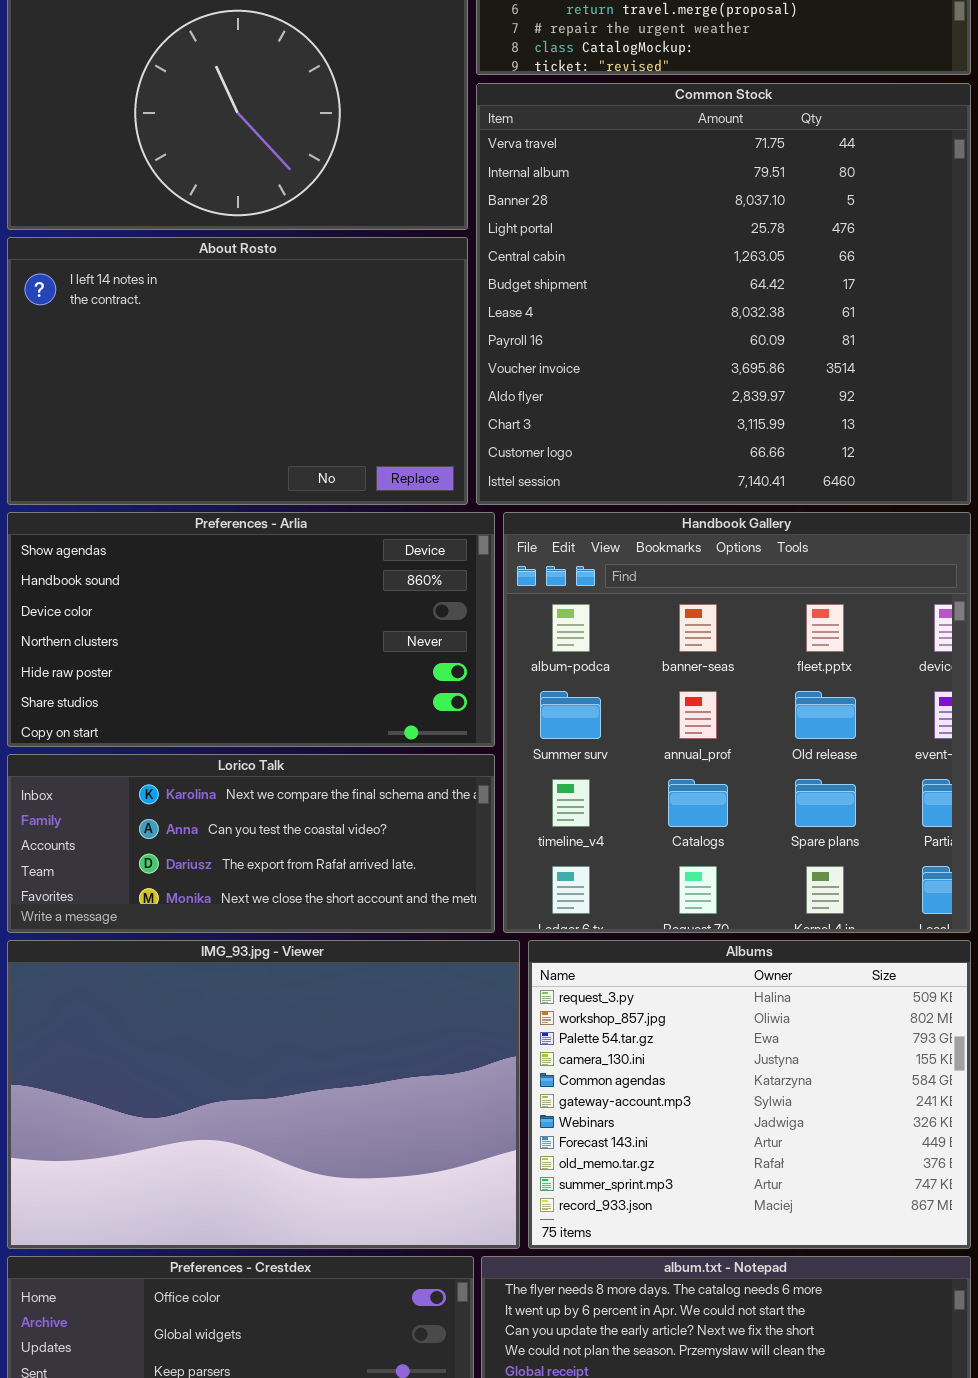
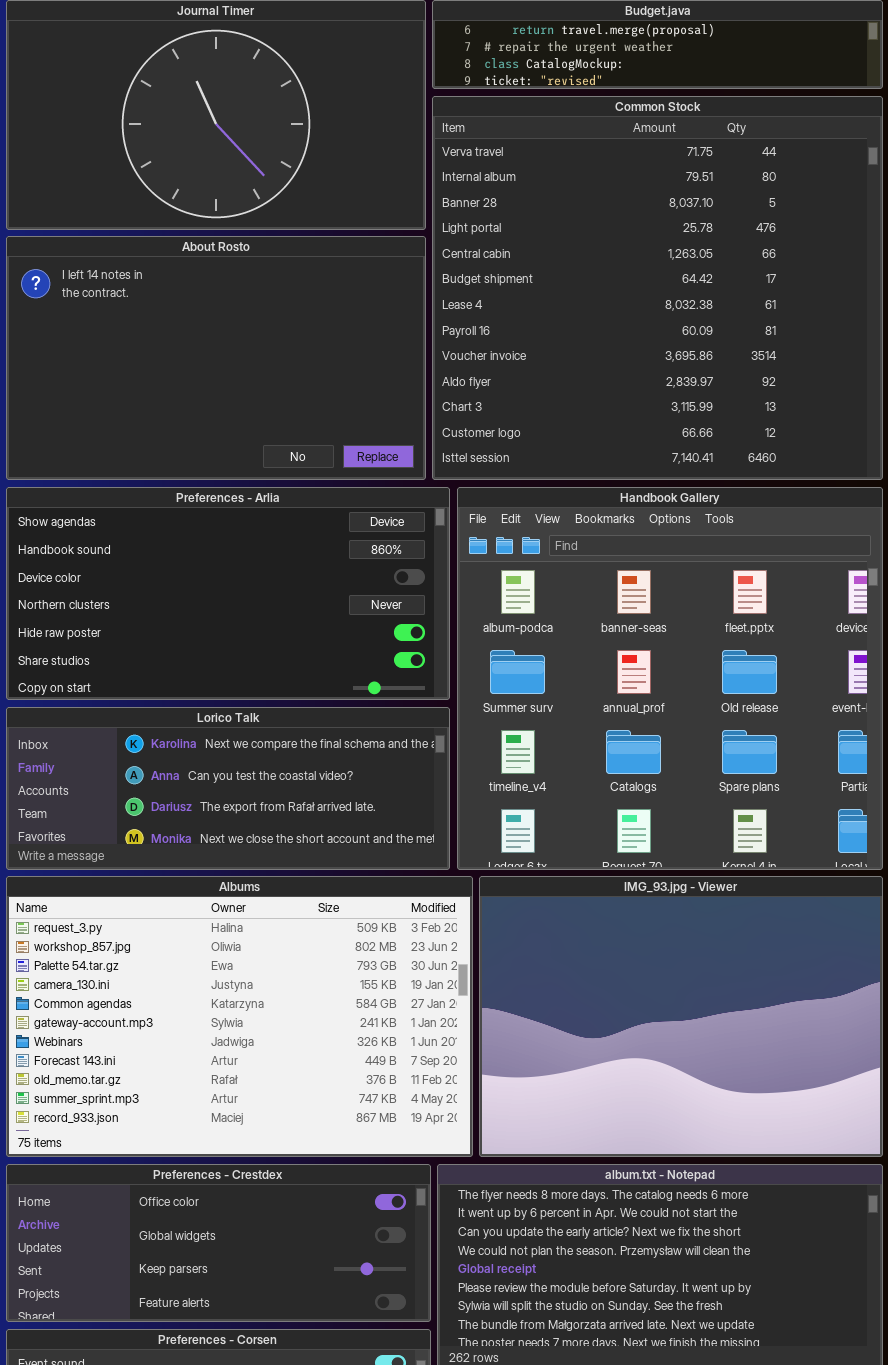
IMG_93.jpg - Viewer: [7,940,520,1249] -> [479,876,883,1157], moved, resized
Albums: [528,940,971,1249] -> [6,876,473,1157], moved, resized

